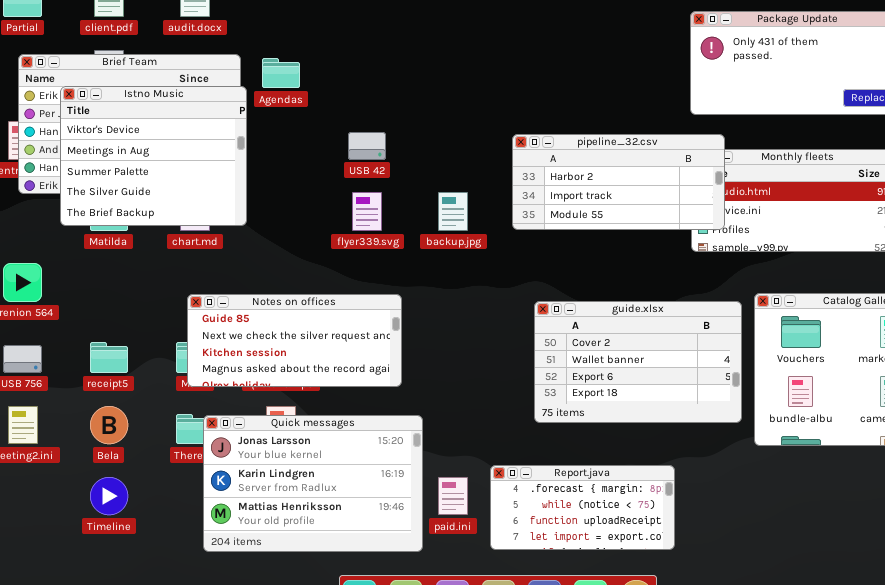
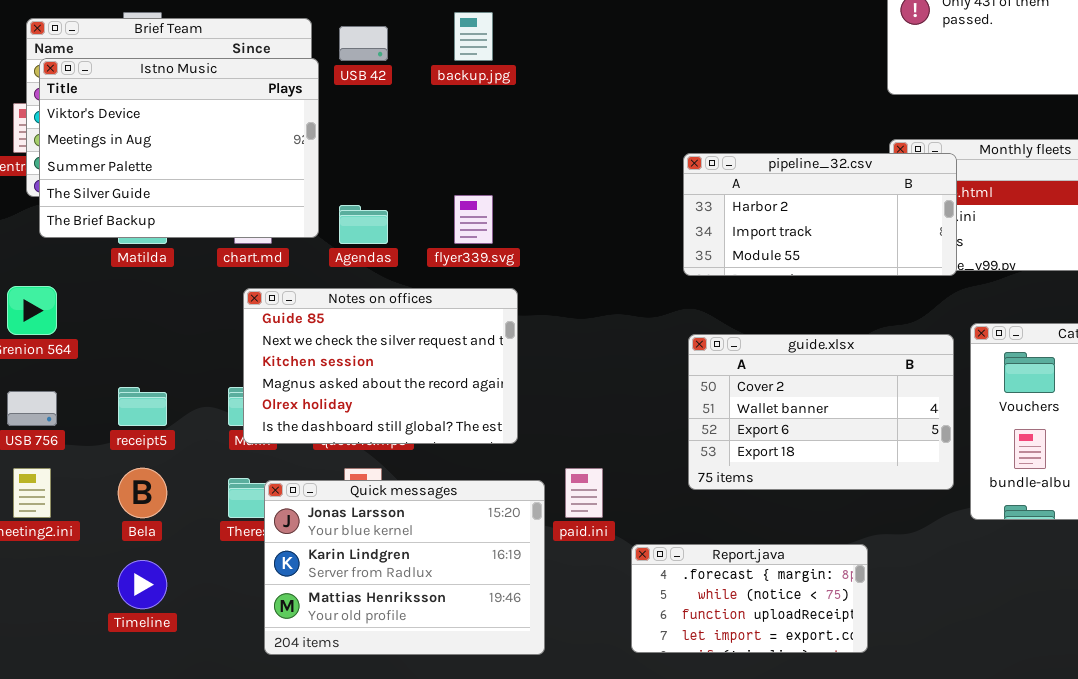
Agendas: [262,58,300,88] -> [339,205,388,244], moved
Istno Music: [60,86,247,226] -> [39,58,319,238], resized
USB 42: [348,132,386,160] -> [339,26,388,61], moved
pipeline_32.csv: [512,134,725,230] -> [683,153,957,276], moved
backup.jpg: [438,192,468,231] -> [454,12,493,61], moved
Notes on offices: [187,294,402,387] -> [243,288,518,444], resized
paid.ini: [438,477,468,515] -> [565,468,603,518], moved

